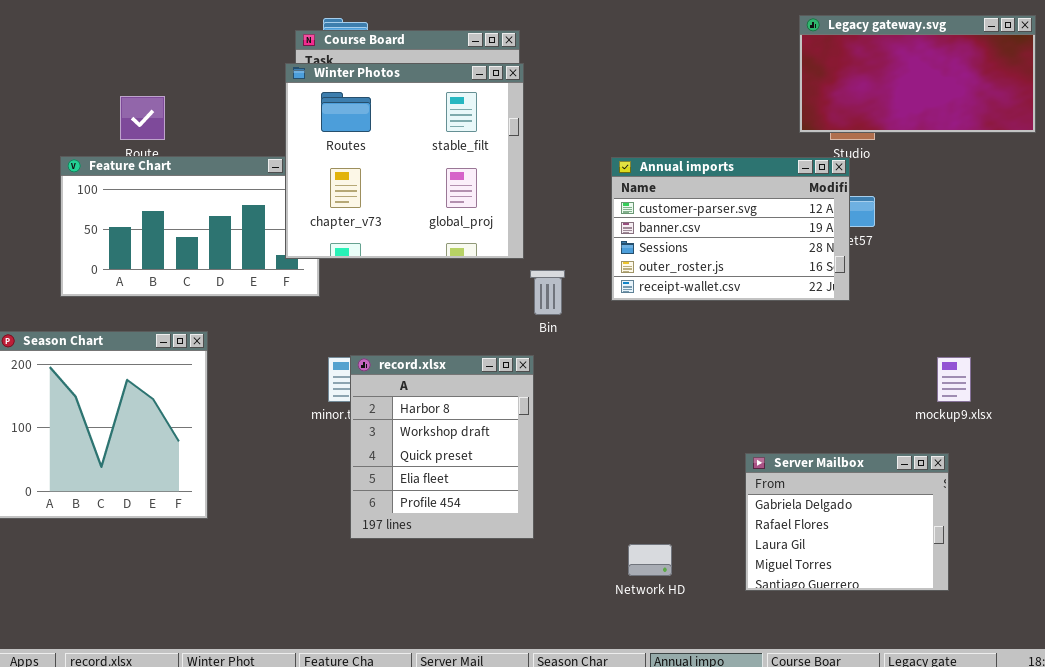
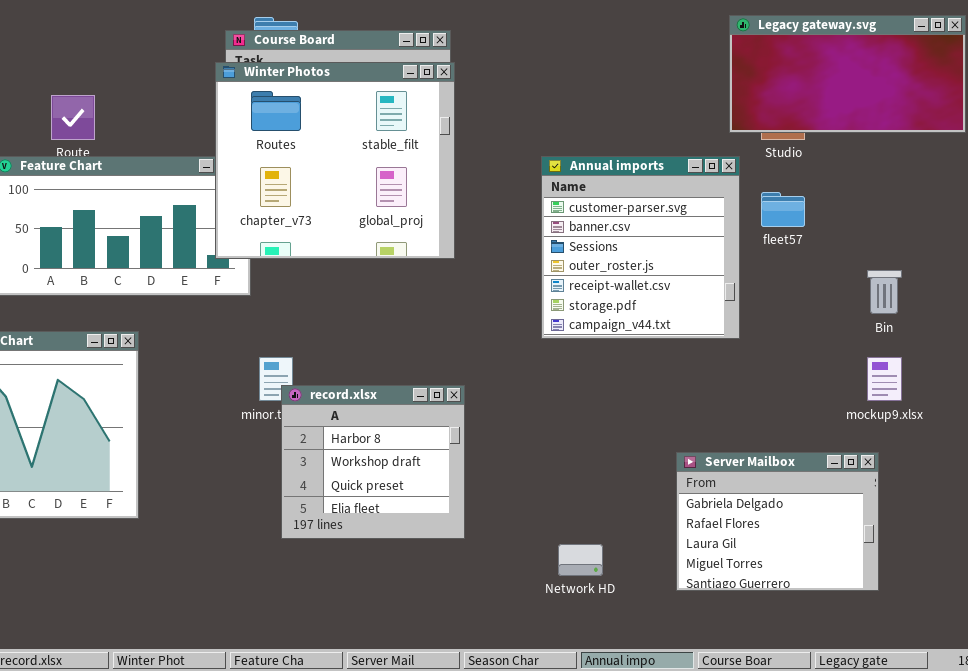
Annual imports: [611,157,850,301] -> [541,156,740,339], resized
Bin: [530,270,565,315] -> [867,270,902,314], moved
record.xlsx: [350,355,534,539] -> [281,385,465,539], resized

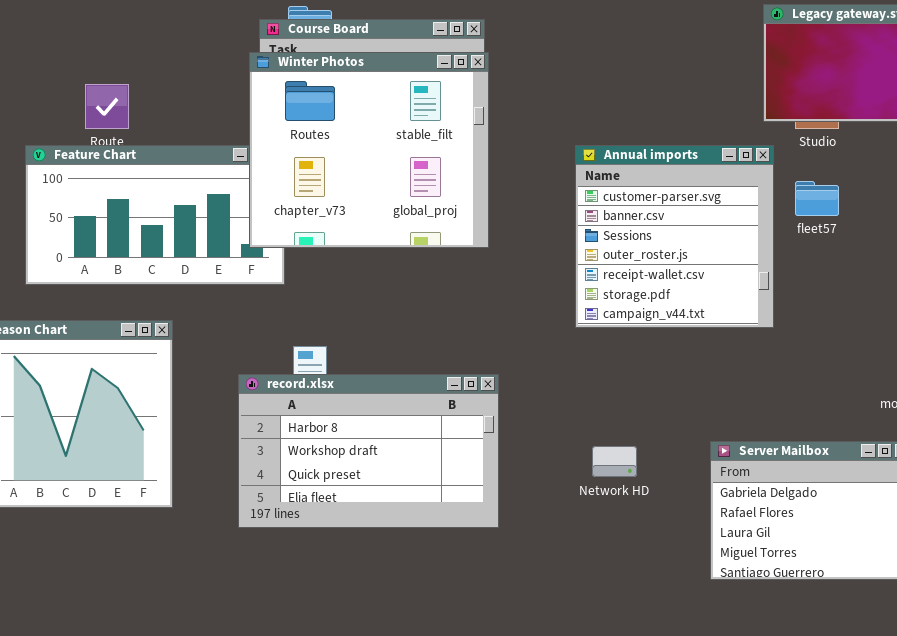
record.xlsx: [281,385,465,539] -> [238,374,499,528], resized
Network HD: [558,544,603,576] -> [592,446,637,477], moved

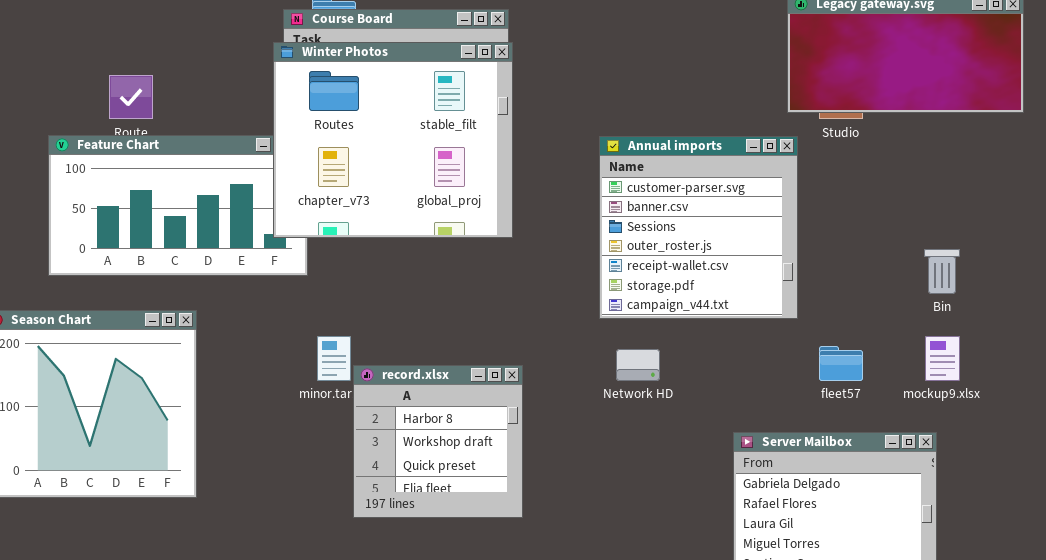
fleet57: [795,181,839,216] -> [819,346,863,381], moved
record.xlsx: [238,374,499,528] -> [353,365,523,518], resized
Network HD: [592,446,637,477] -> [616,349,660,381], moved

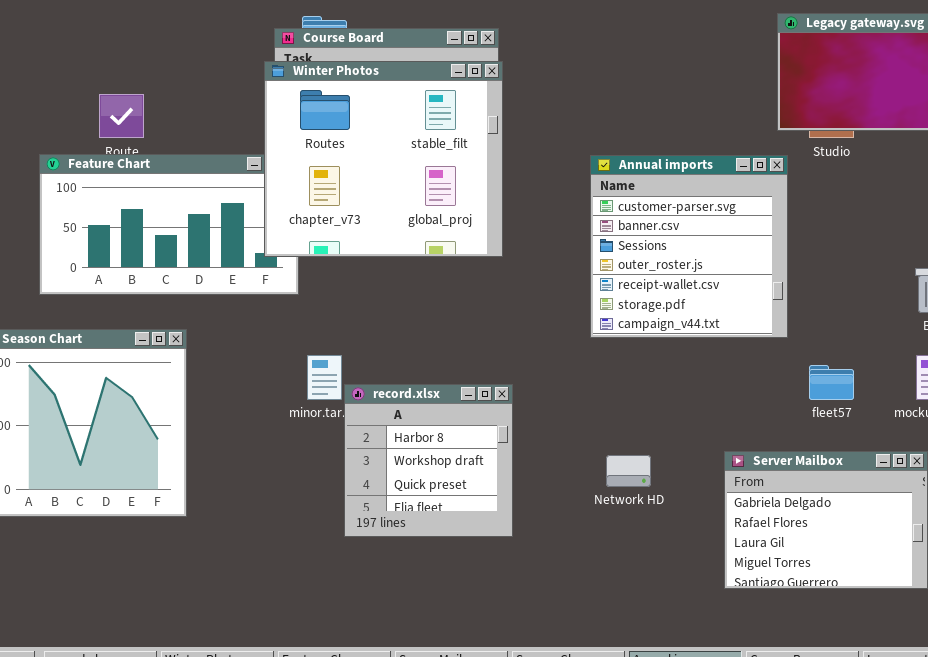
Network HD: [616,349,660,381] -> [606,455,651,487], moved

